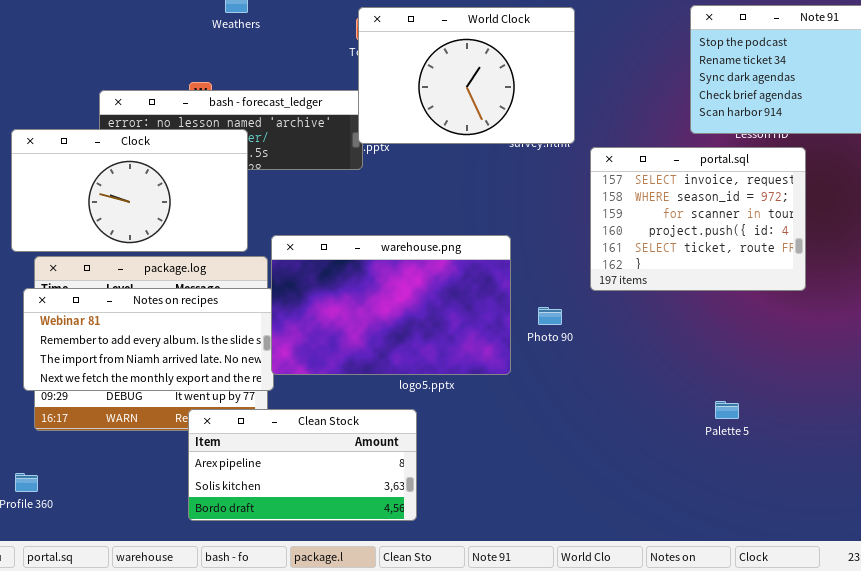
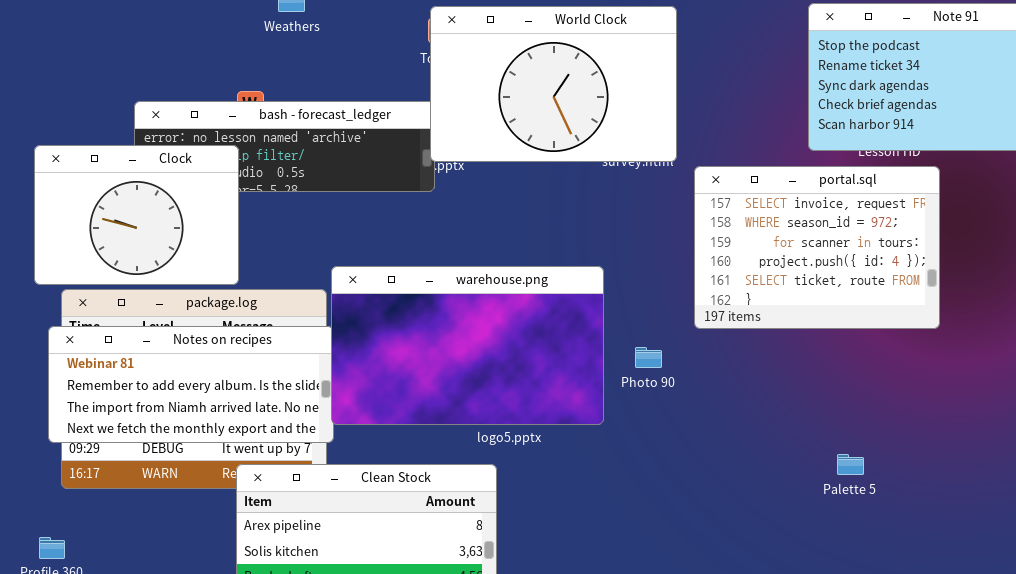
Clock: [11,129,248,252] -> [34,145,239,285], resized

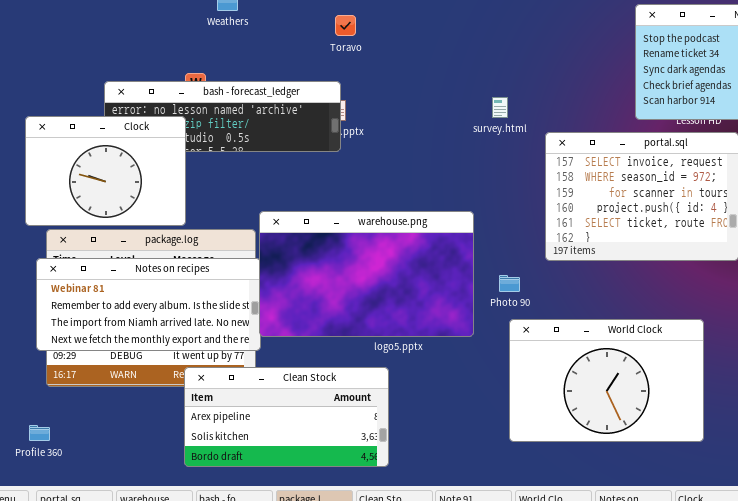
World Clock: [430,6,677,162] -> [509,319,704,442], moved

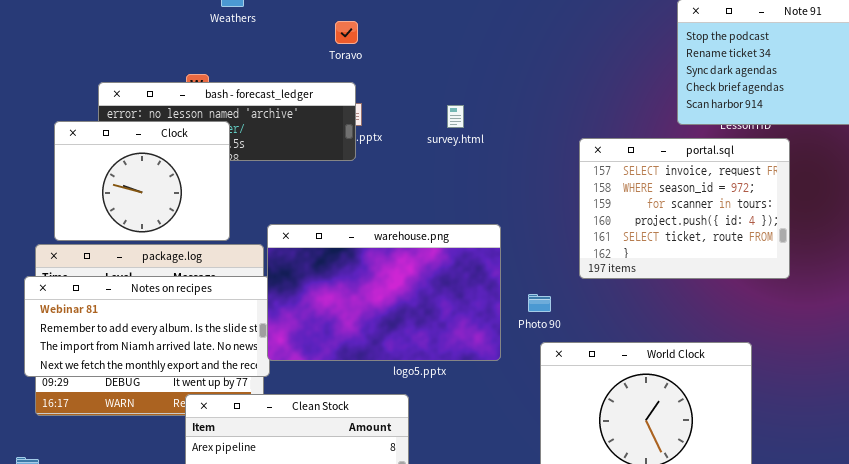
Toravo: [335,15,356,36] -> [335,21,358,44], moved
survey.html: [492,97,508,118] -> [447,105,464,128], moved
Clock: [25,116,186,226] -> [54,121,230,241], moved

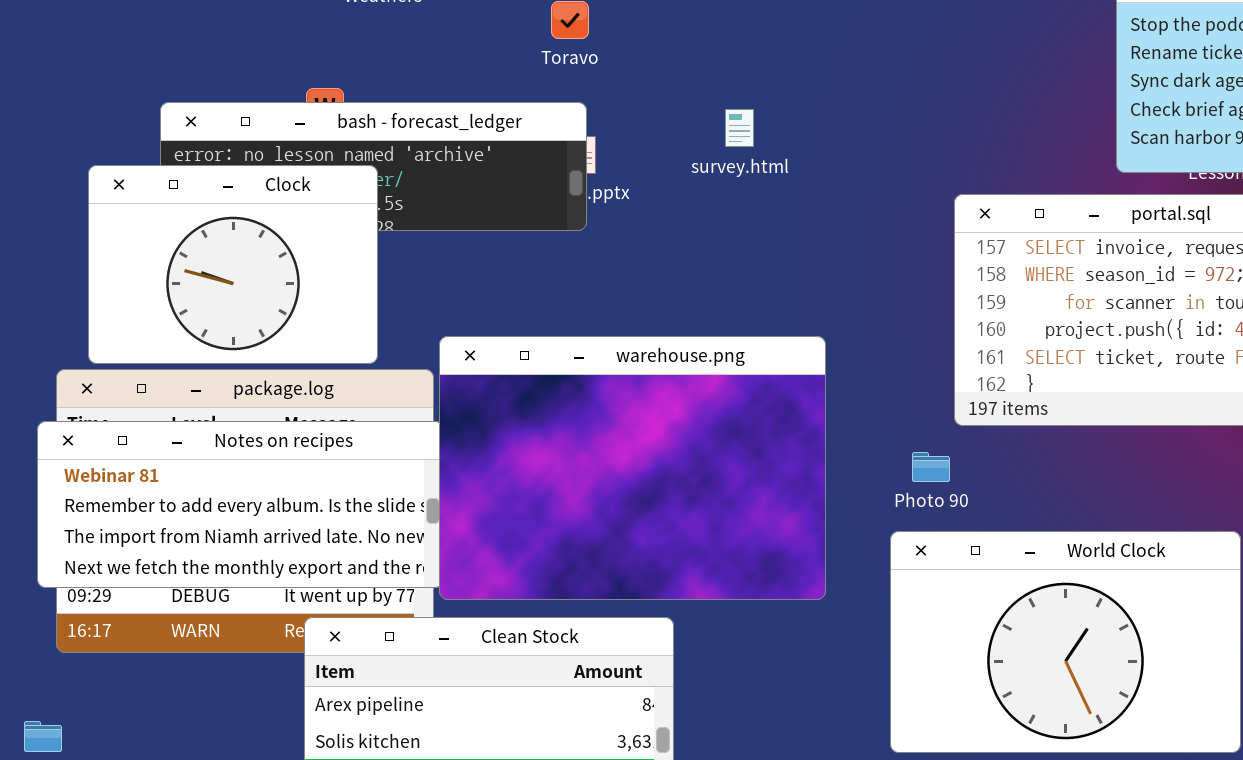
survey.html: [447,105,464,128] -> [725,109,754,147], moved
warehouse.png: [267,224,501,361] -> [439,336,826,600], resized
Photo 90: [528,294,551,312] -> [912,452,950,482], moved

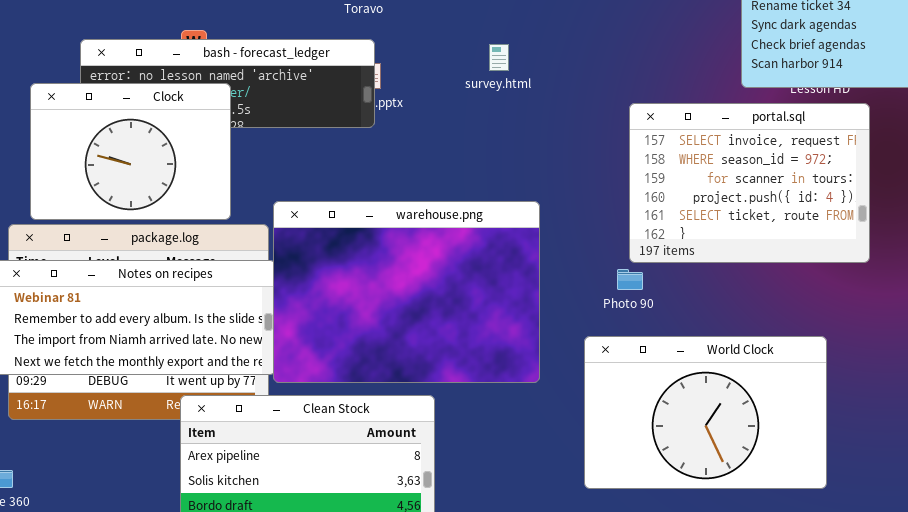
survey.html: [725,109,754,147] -> [489,44,509,71], moved
Photo 90: [912,452,950,482] -> [617,269,643,290], moved

